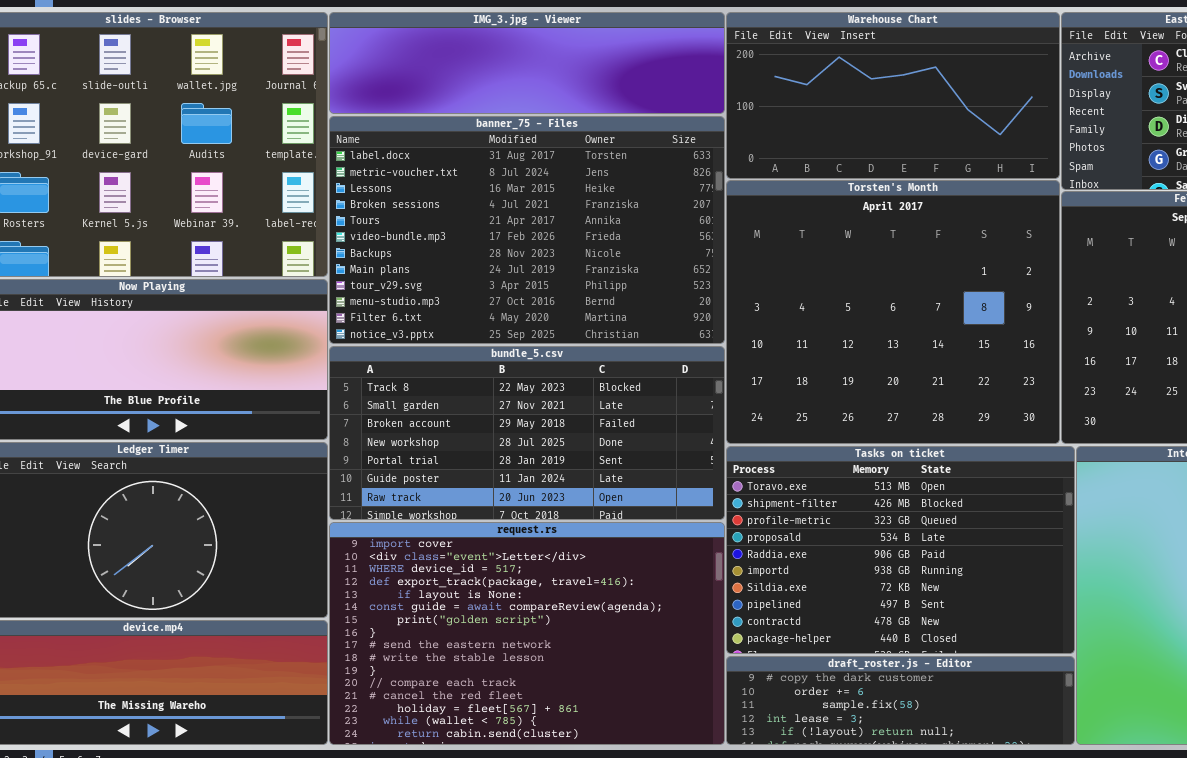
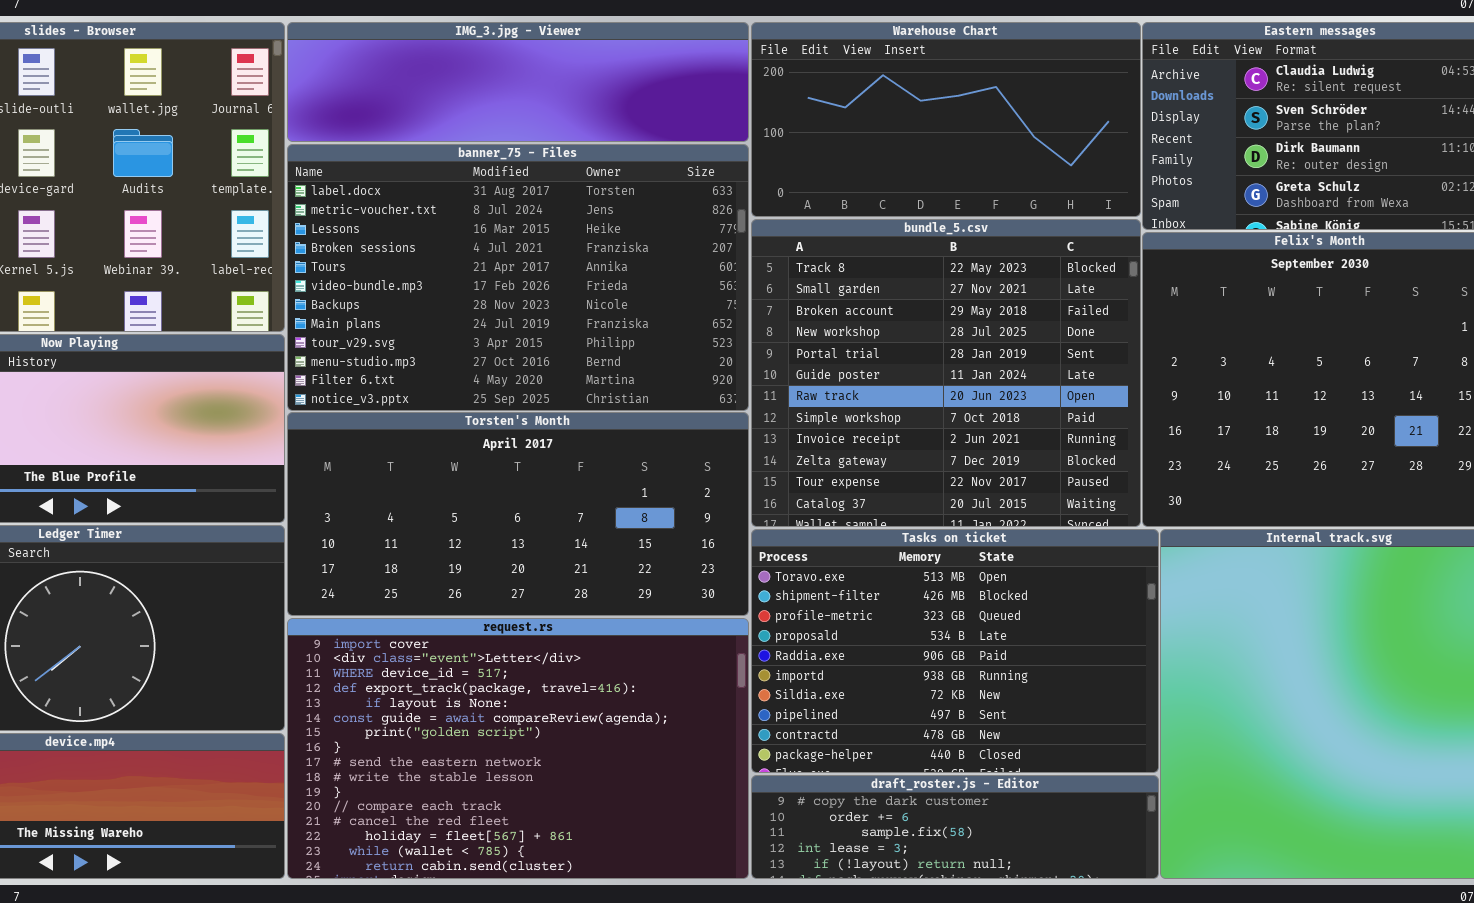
Torsten's Month: [726,180,1060,444] -> [287,412,749,616], moved, resized
bundle_5.csv: [329,346,725,520] -> [751,219,1141,527], moved, resized

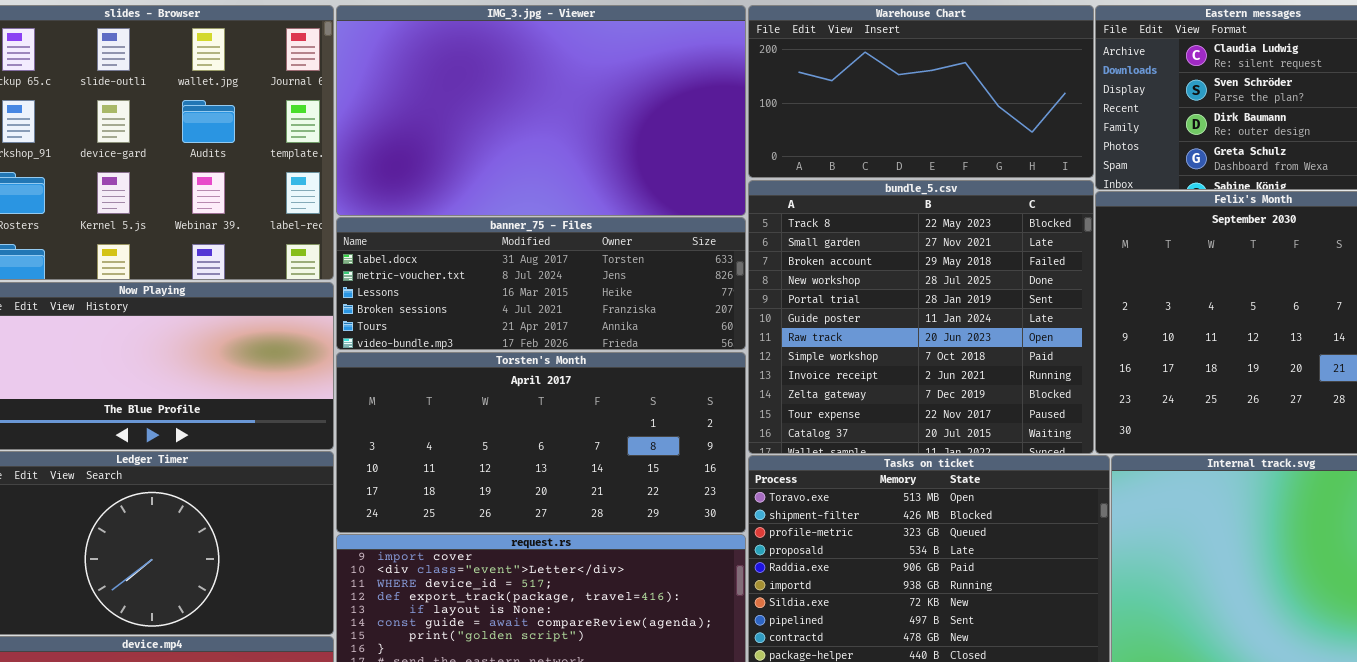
IMG_3.jpg - Viewer: [287,22,749,142] -> [336,5,746,216], resized
banner_75 - Files: [287,144,749,411] -> [336,217,746,350], resized

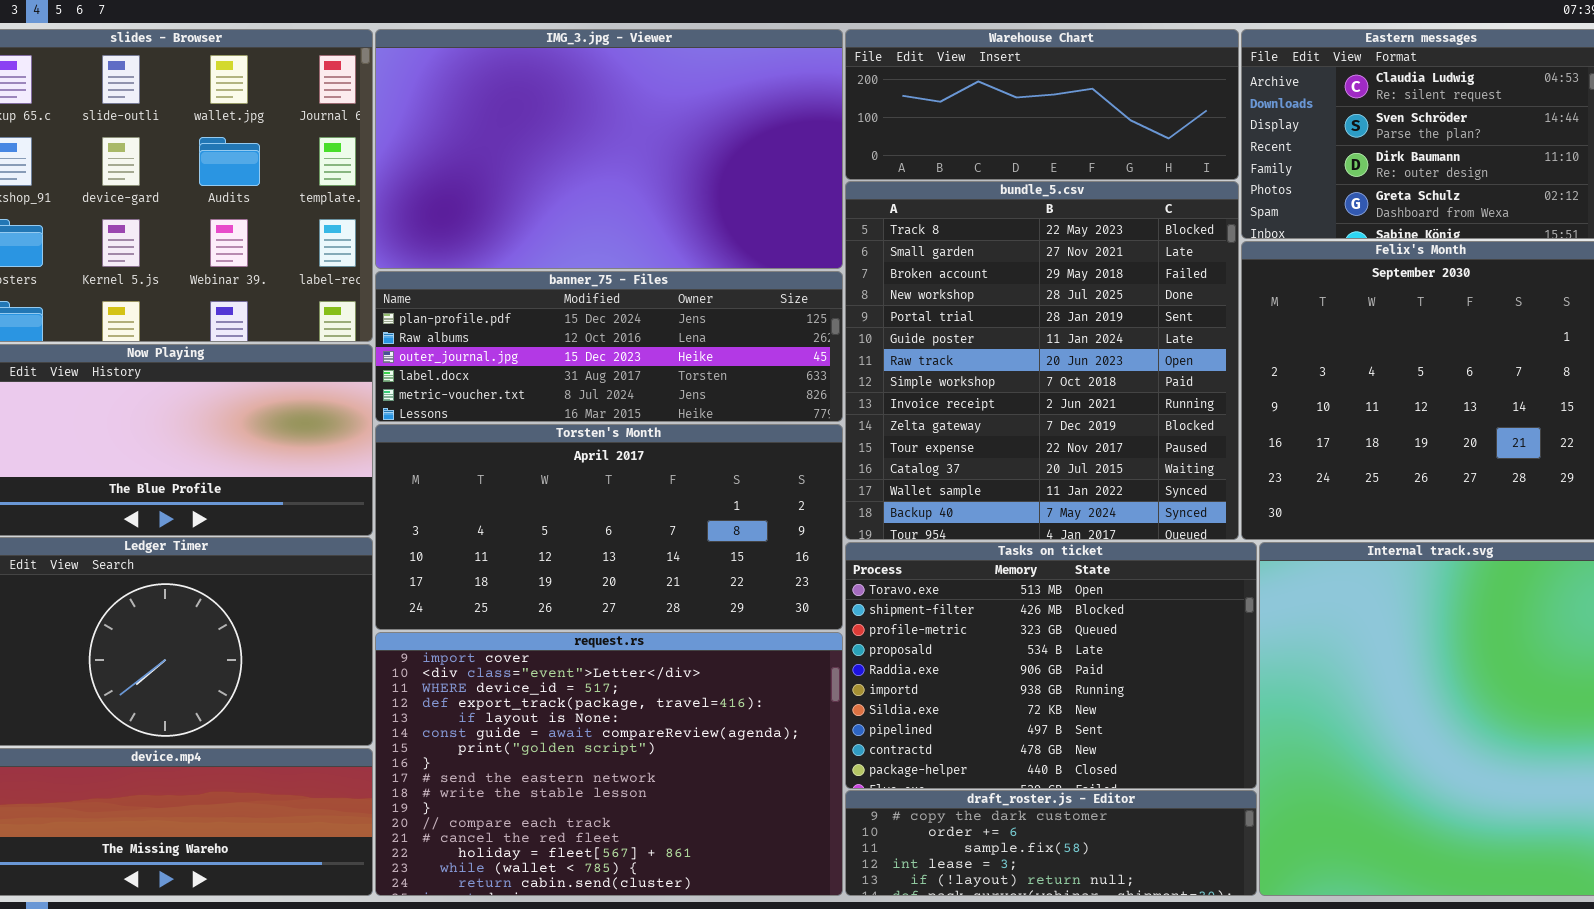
Warehouse Chart: [748,5,1094,178] -> [845,29,1239,180], resized
bundle_5.csv: [748,180,1094,454] -> [845,181,1239,540], resized
banner_75 - Files: [336,217,746,350] -> [375,271,843,422], scrolled up 3 rows

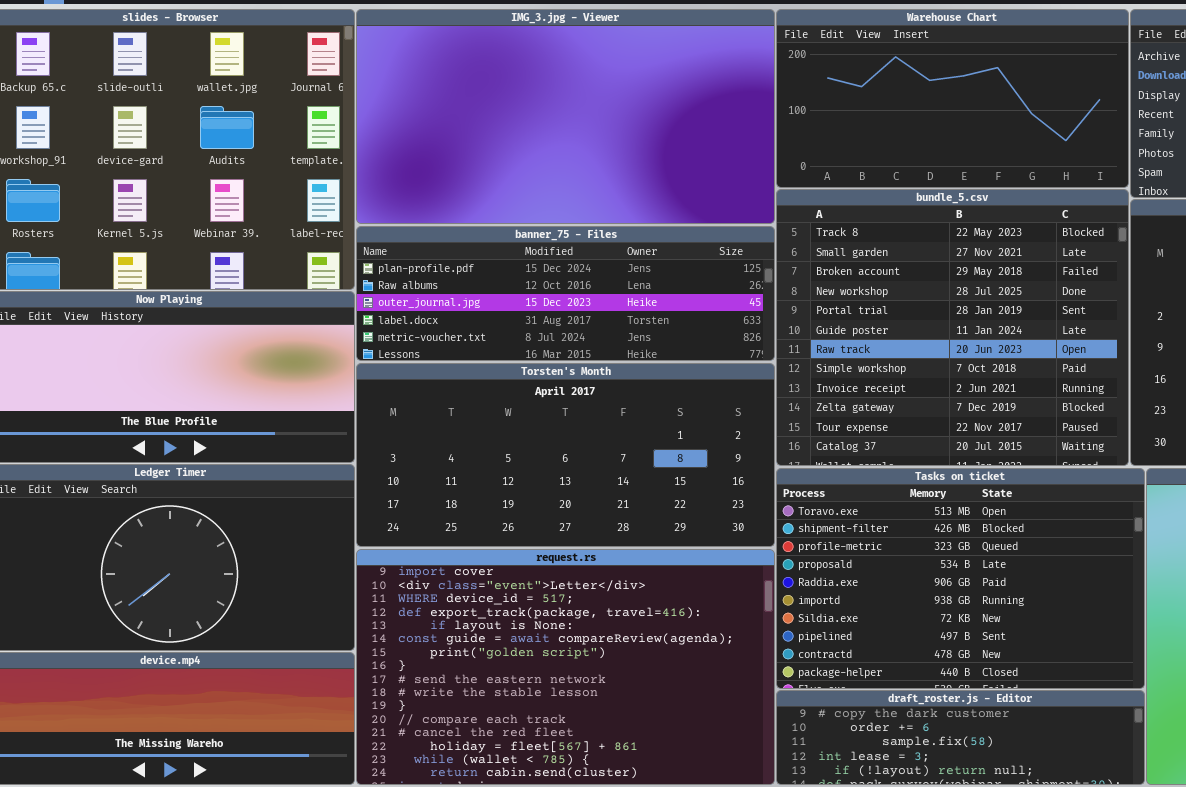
Warehouse Chart: [845,29,1239,180] -> [776,9,1129,188], resized
bundle_5.csv: [845,181,1239,540] -> [776,189,1129,466], resized

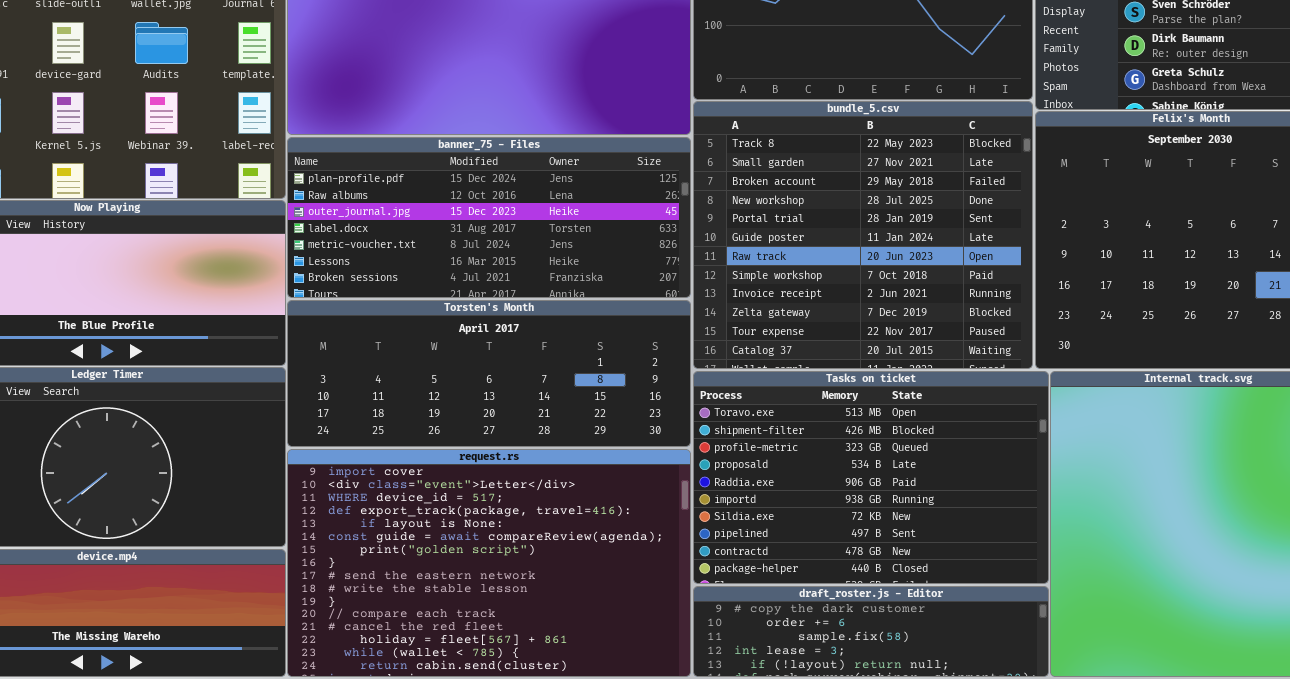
banner_75 - Files: [356,226,775,361] -> [287,137,691,298], resized
Torsten's Month: [356,363,775,547] -> [287,300,691,447], resized

